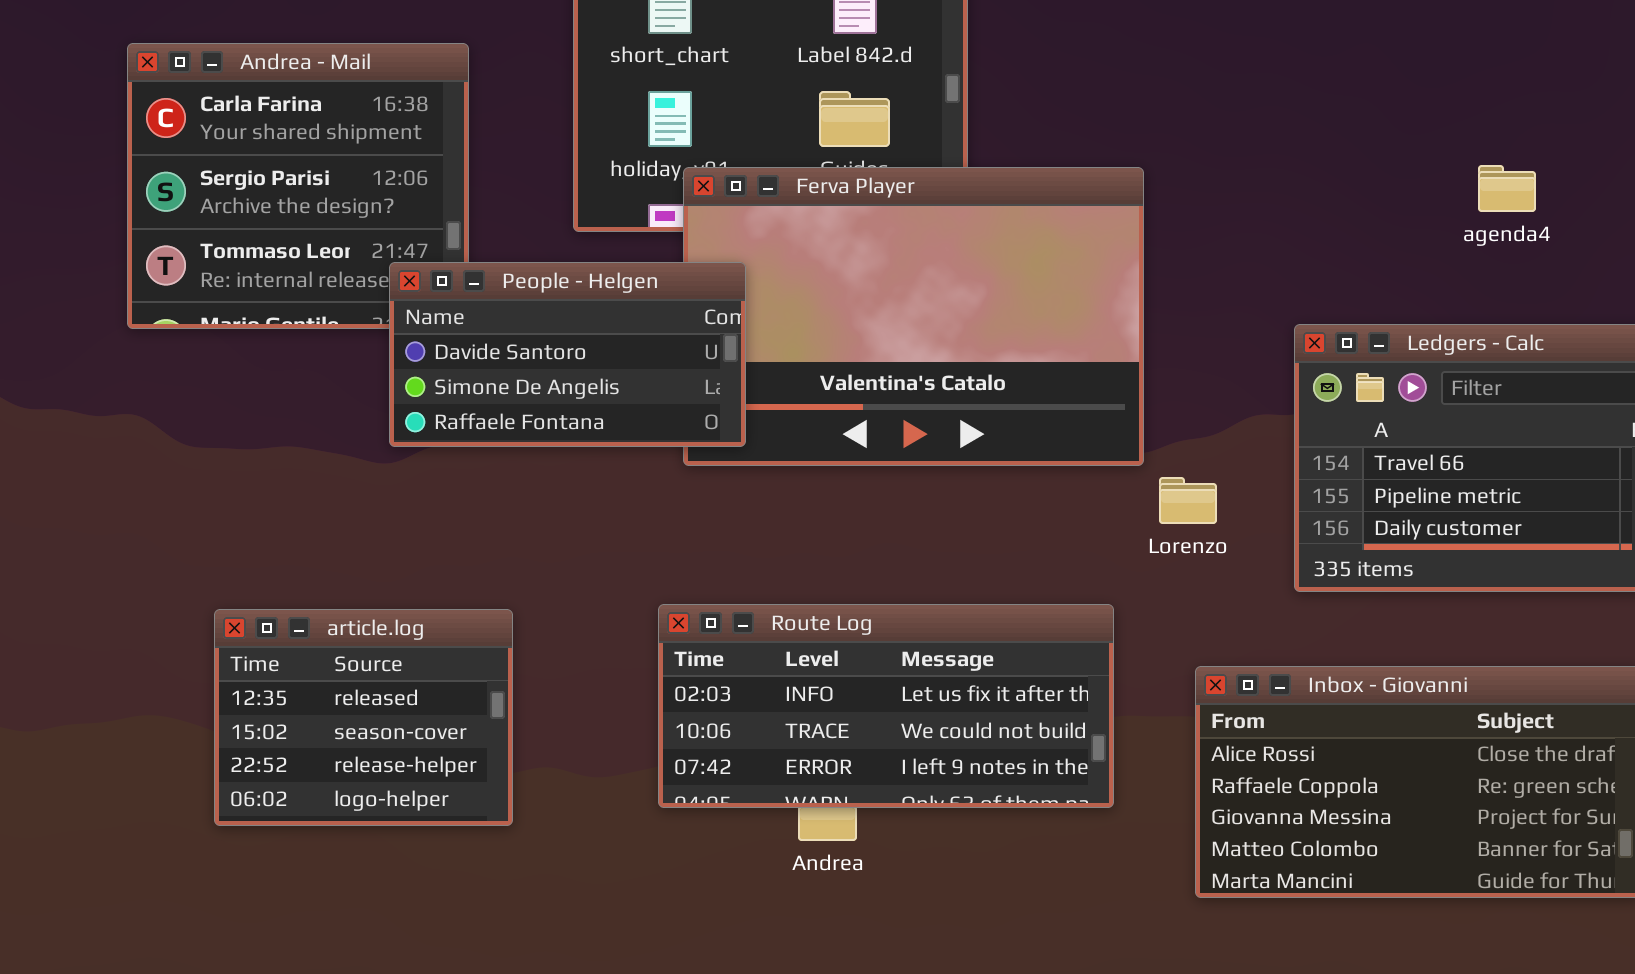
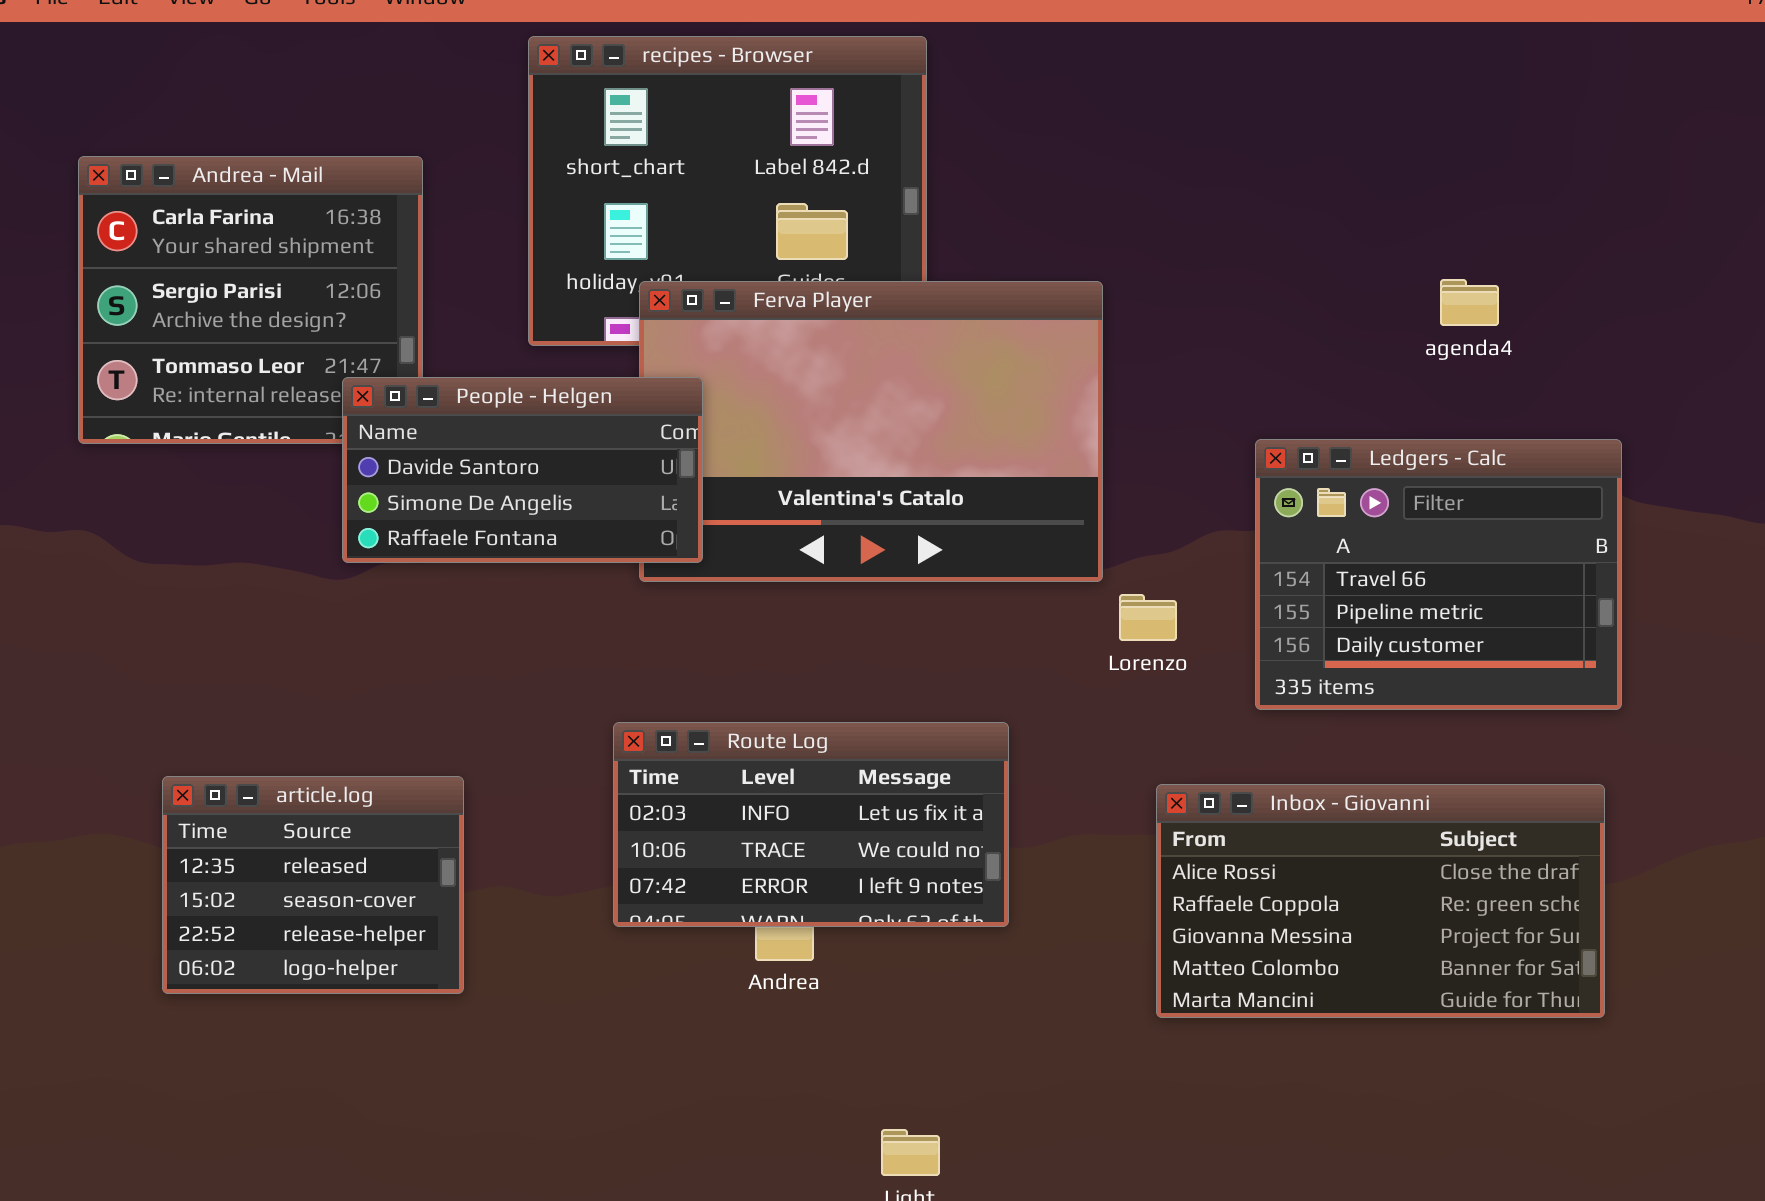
Route Log: [658,604,1114,808] -> [613,722,1009,927], resized
article.log: [214,609,513,826] -> [162,776,464,994], moved

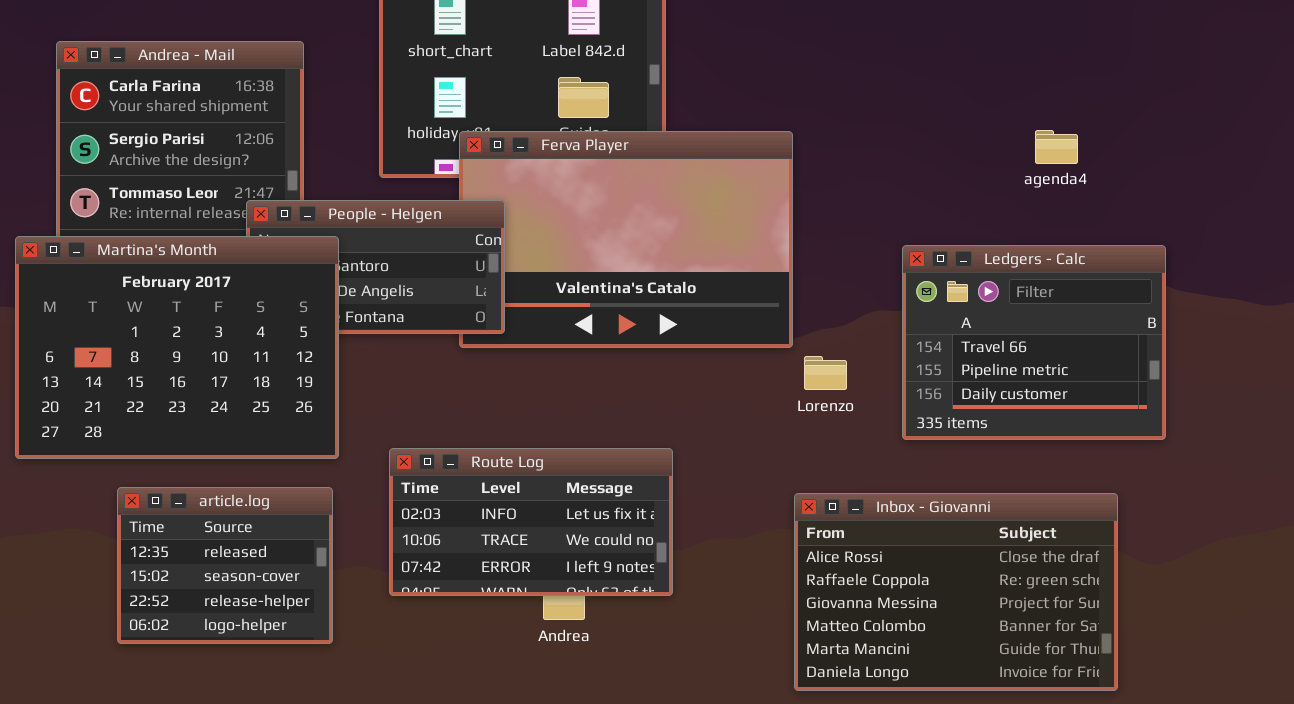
Martina's Month: none -> [15,236,339,459], opened
Route Log: [613,722,1009,927] -> [389,448,673,596], moved
Inbox - Giovanni: [1156,784,1605,1018] -> [794,493,1118,691], moved, resized

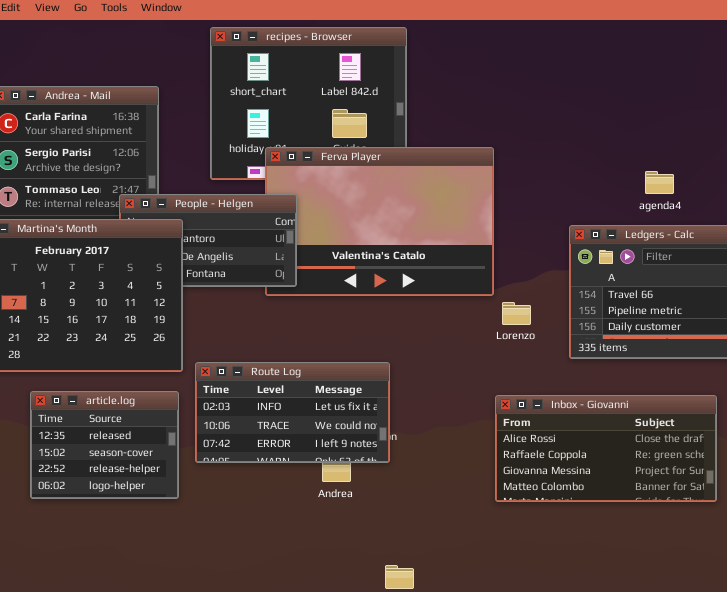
agenda4: [1035,130,1078,164] -> [645,171,674,194], moved
Route Log: [389,448,673,596] -> [195,362,390,463], moved
Inbox - Giovanni: [794,493,1118,691] -> [495,395,717,502], resized

